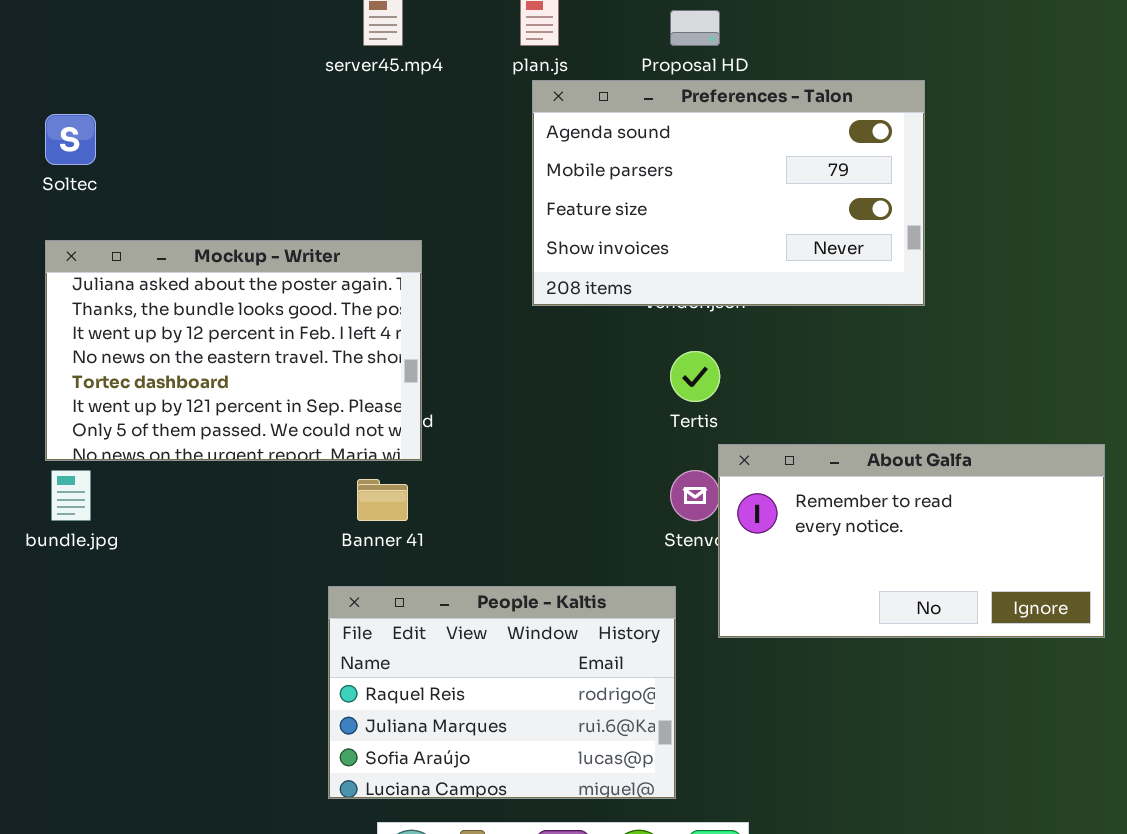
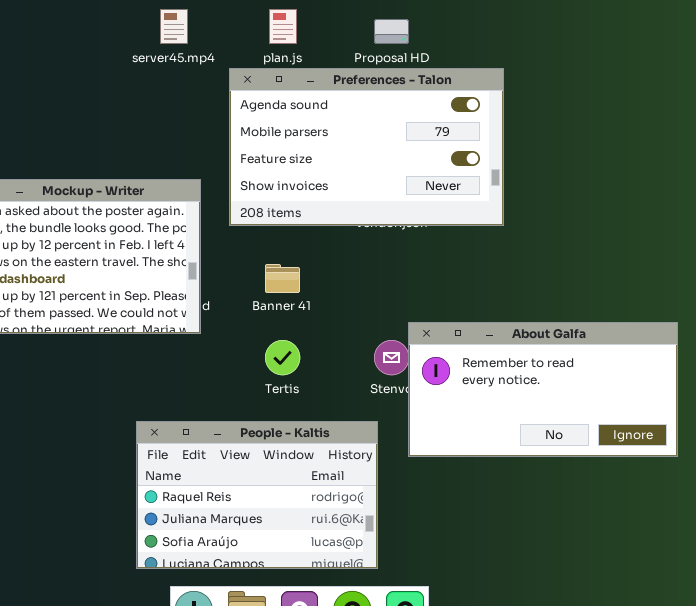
Preferences - Talon: [532,80,925,306] -> [229,68,504,226], moved
Tertis: [670,351,720,402] -> [265,340,300,375], moved
Banner 41: [357,479,408,521] -> [265,264,300,293], moved

